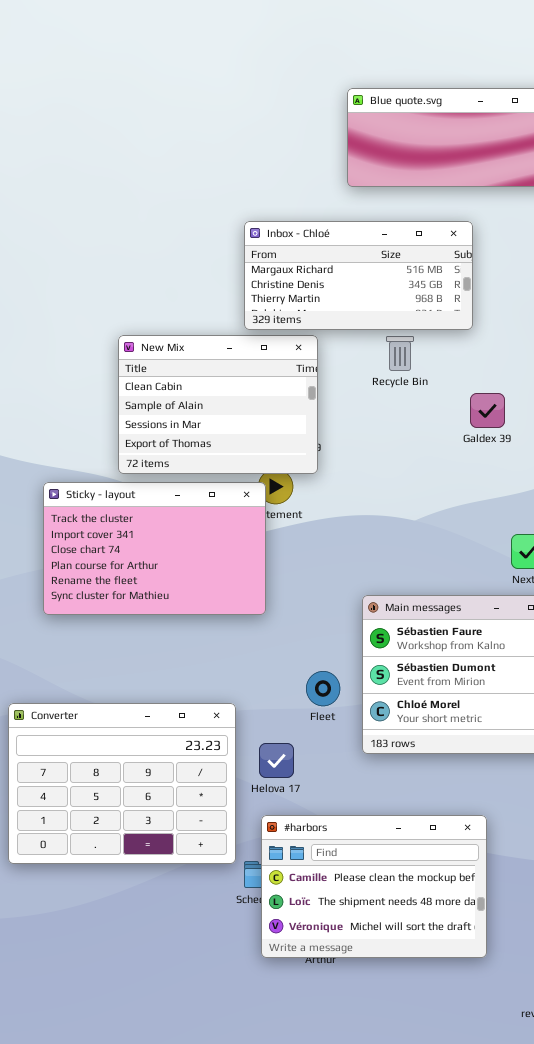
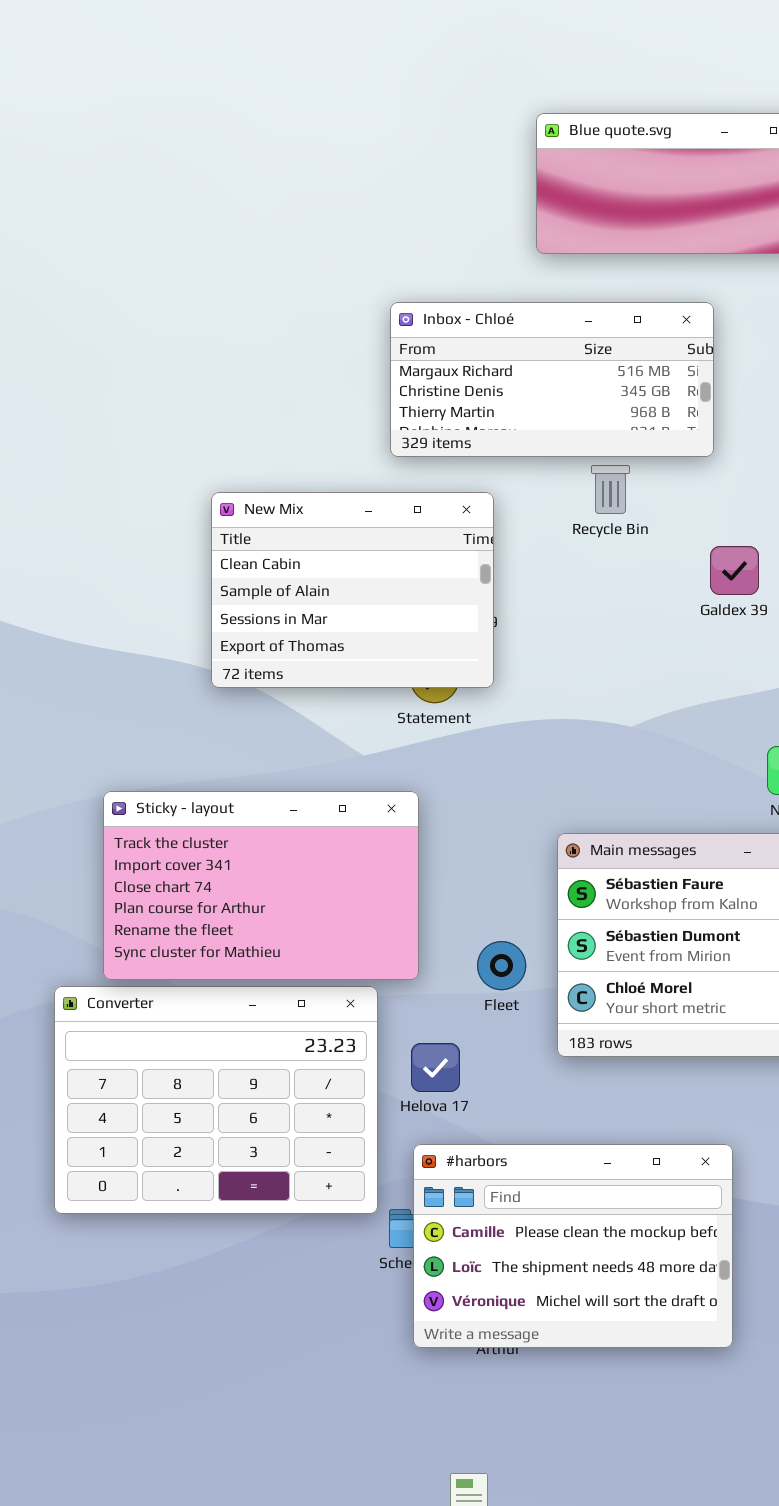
New Mix: [118,335,318,474] -> [211,492,494,688], moved
Sticky - layout: [43,482,266,615] -> [103,791,419,980], moved

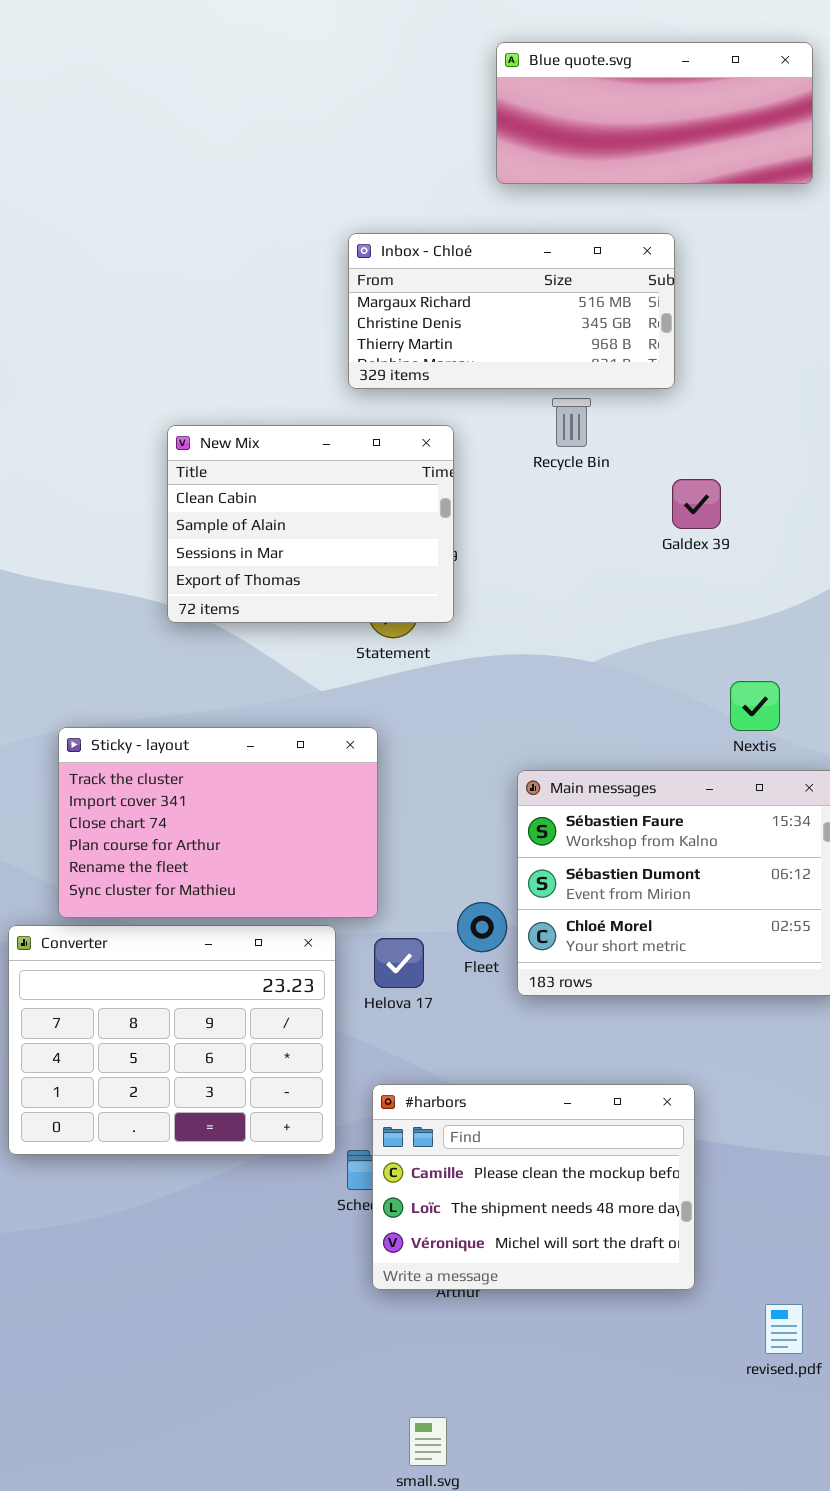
Fleet: [477,941,526,990] -> [457,902,507,952], moved
Helova 17: [411,1043,460,1092] -> [374,938,424,988], moved

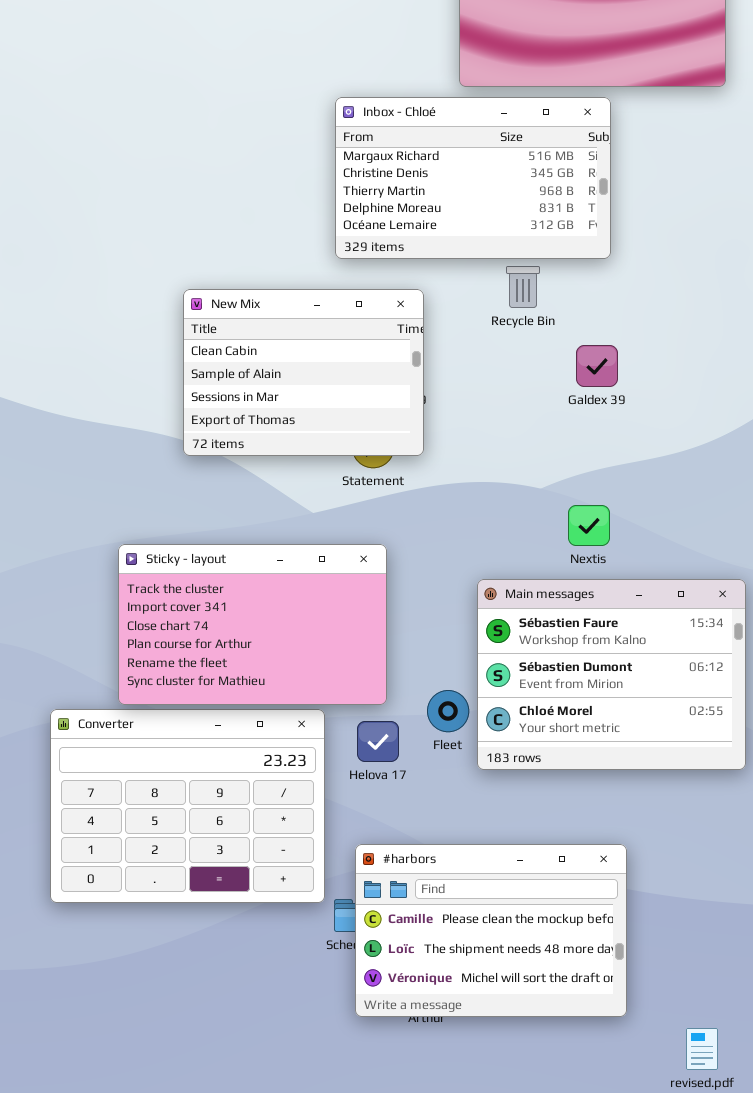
Inbox - Chloé: [348,233,675,389] -> [335,97,611,259], resized
Galdex 39: [672,479,721,529] -> [576,345,618,387], moved
Nextis: [730,681,780,731] -> [568,505,610,546], moved
Sticky - layout: [58,727,378,918] -> [118,544,387,705], moved

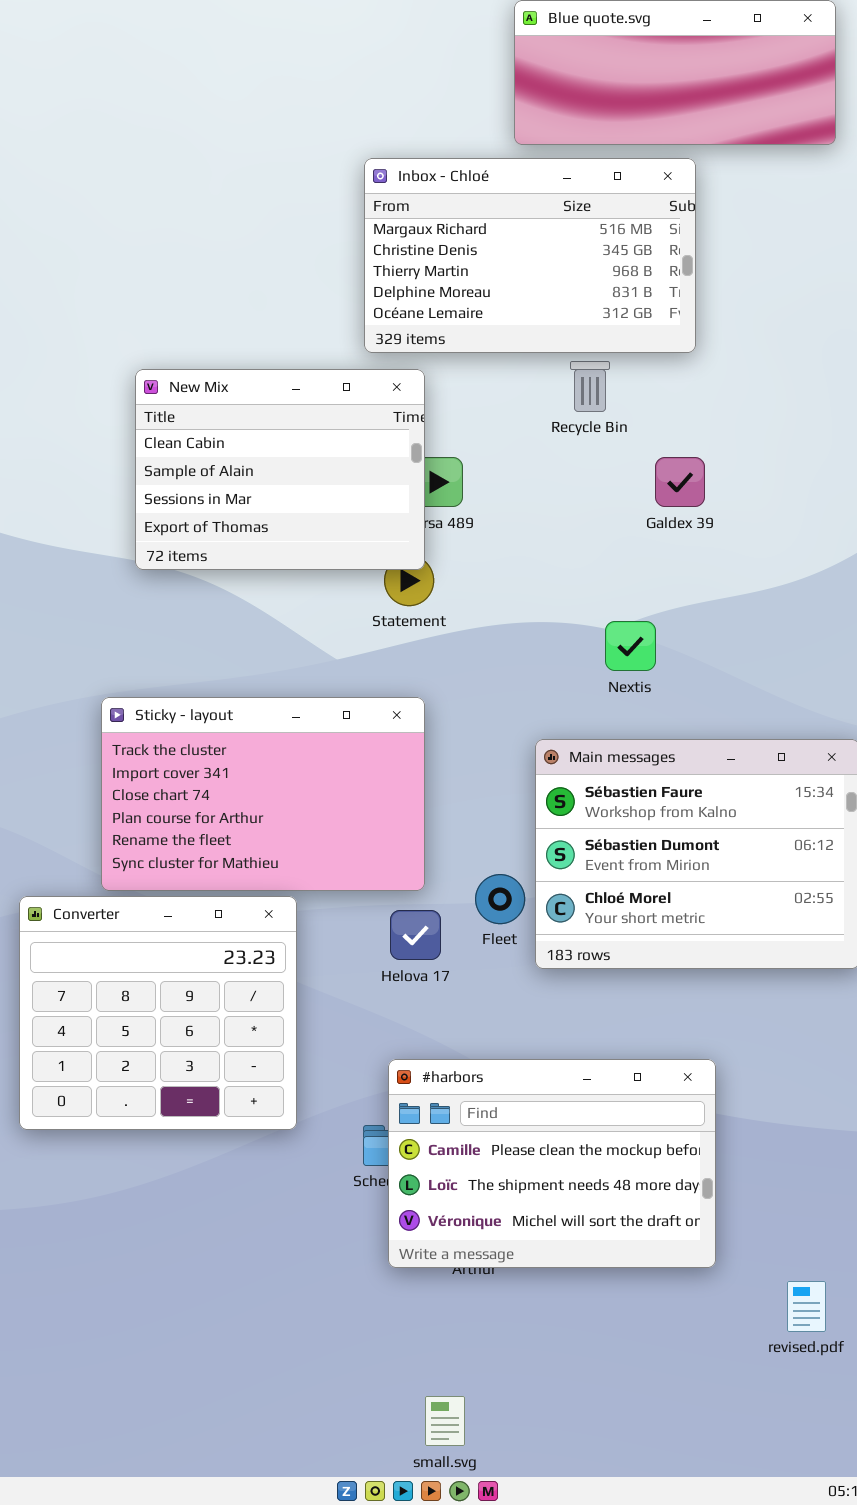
New Mix: [183,289,424,456] -> [135,369,425,570], moved
Nextis: [568,505,610,546] -> [605,621,656,671], moved
Converter: [50,709,325,903] -> [19,896,297,1130], resized

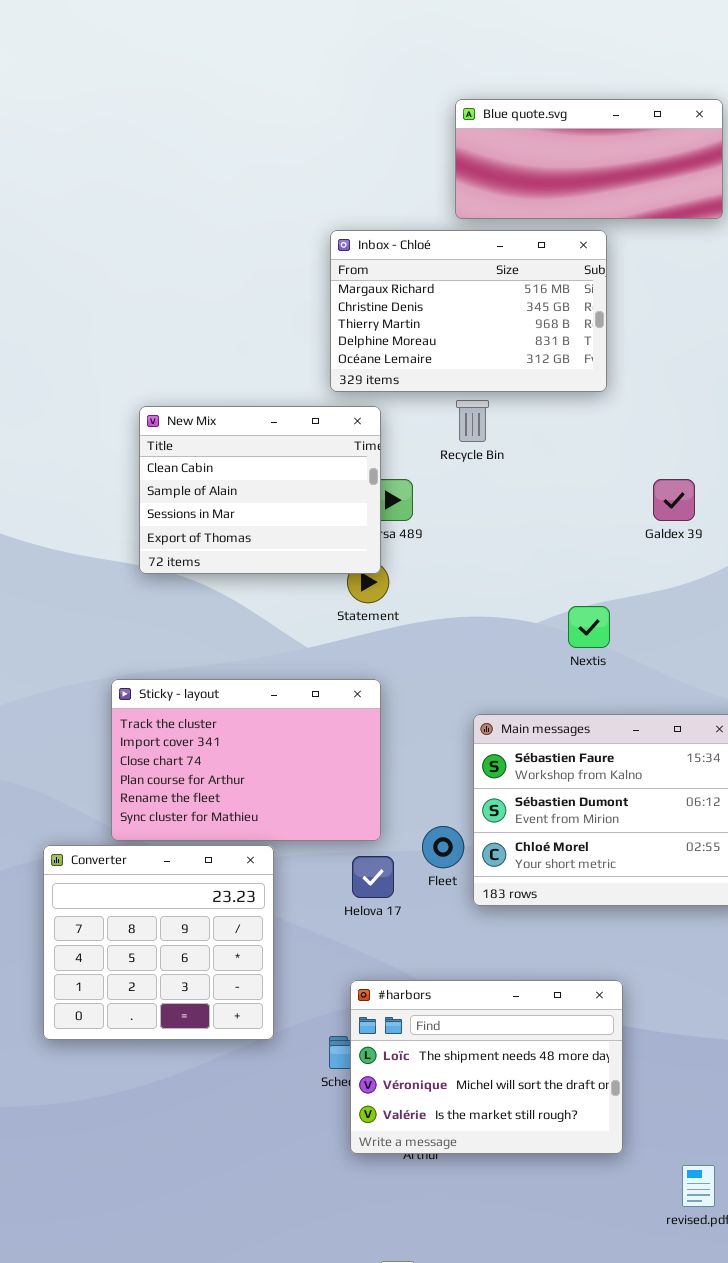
Recycle Bin: [570,361,610,412] -> [456,400,489,442], moved
Galdex 39: [655,457,705,507] -> [653,479,695,521], moved
Nextis: [605,621,656,671] -> [568,606,610,648], moved
#harbors: [388,1059,716,1268] -> [350,980,623,1154], scrolled down 1 row

